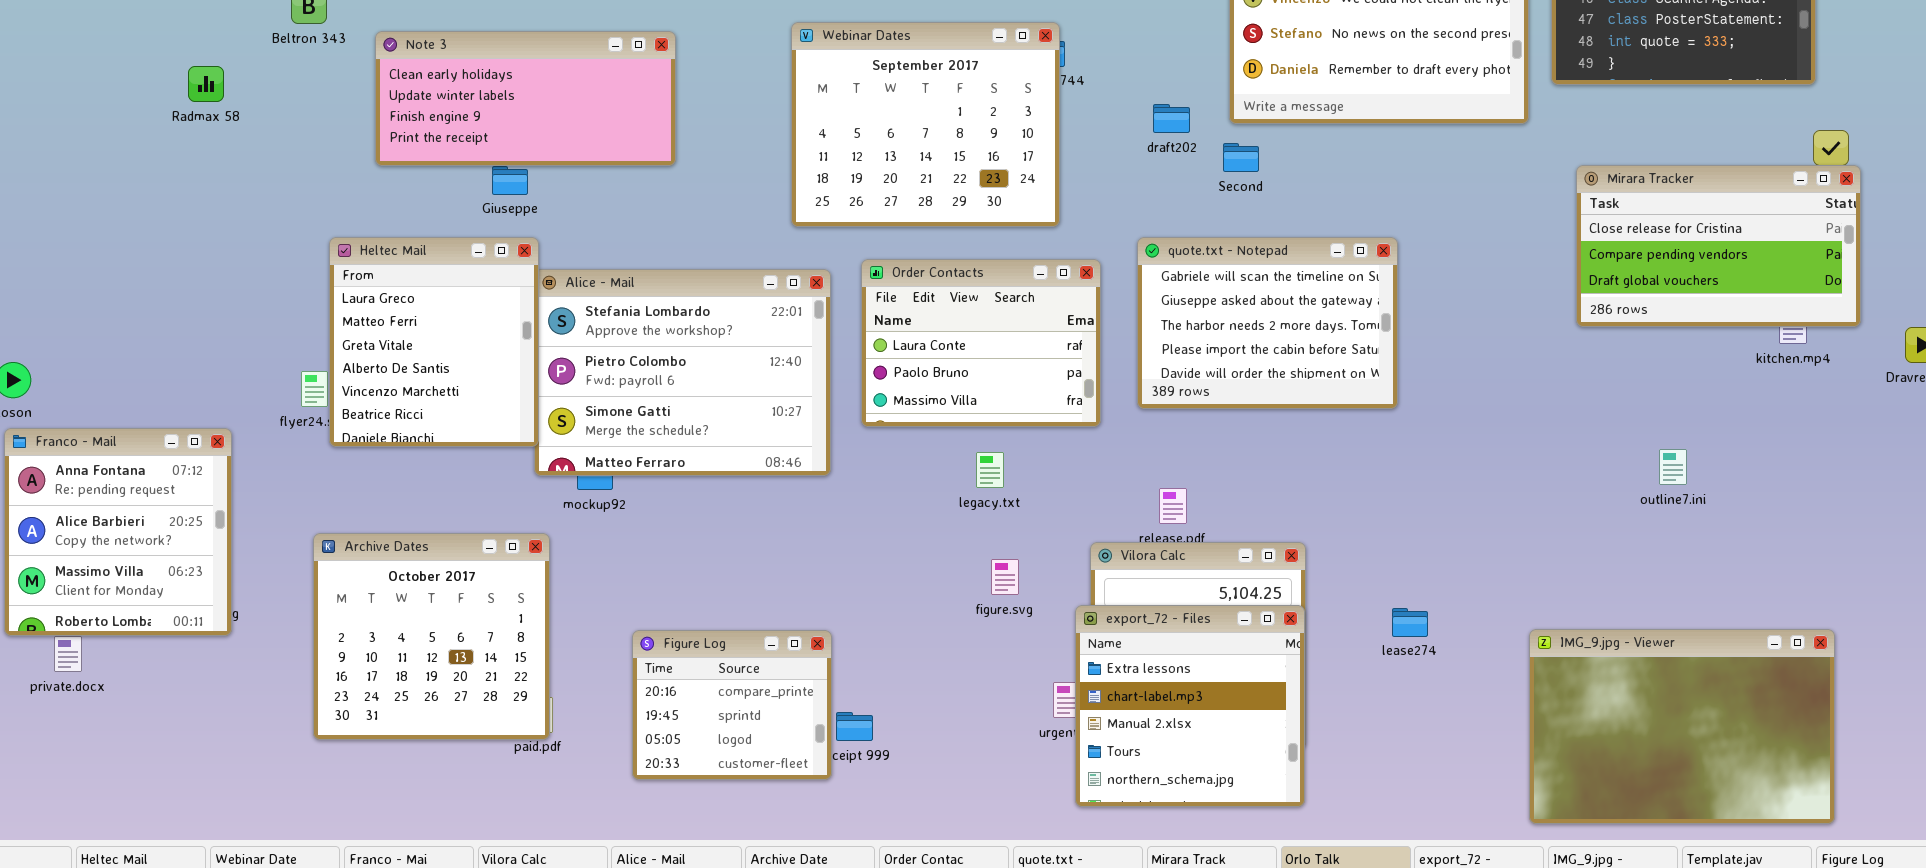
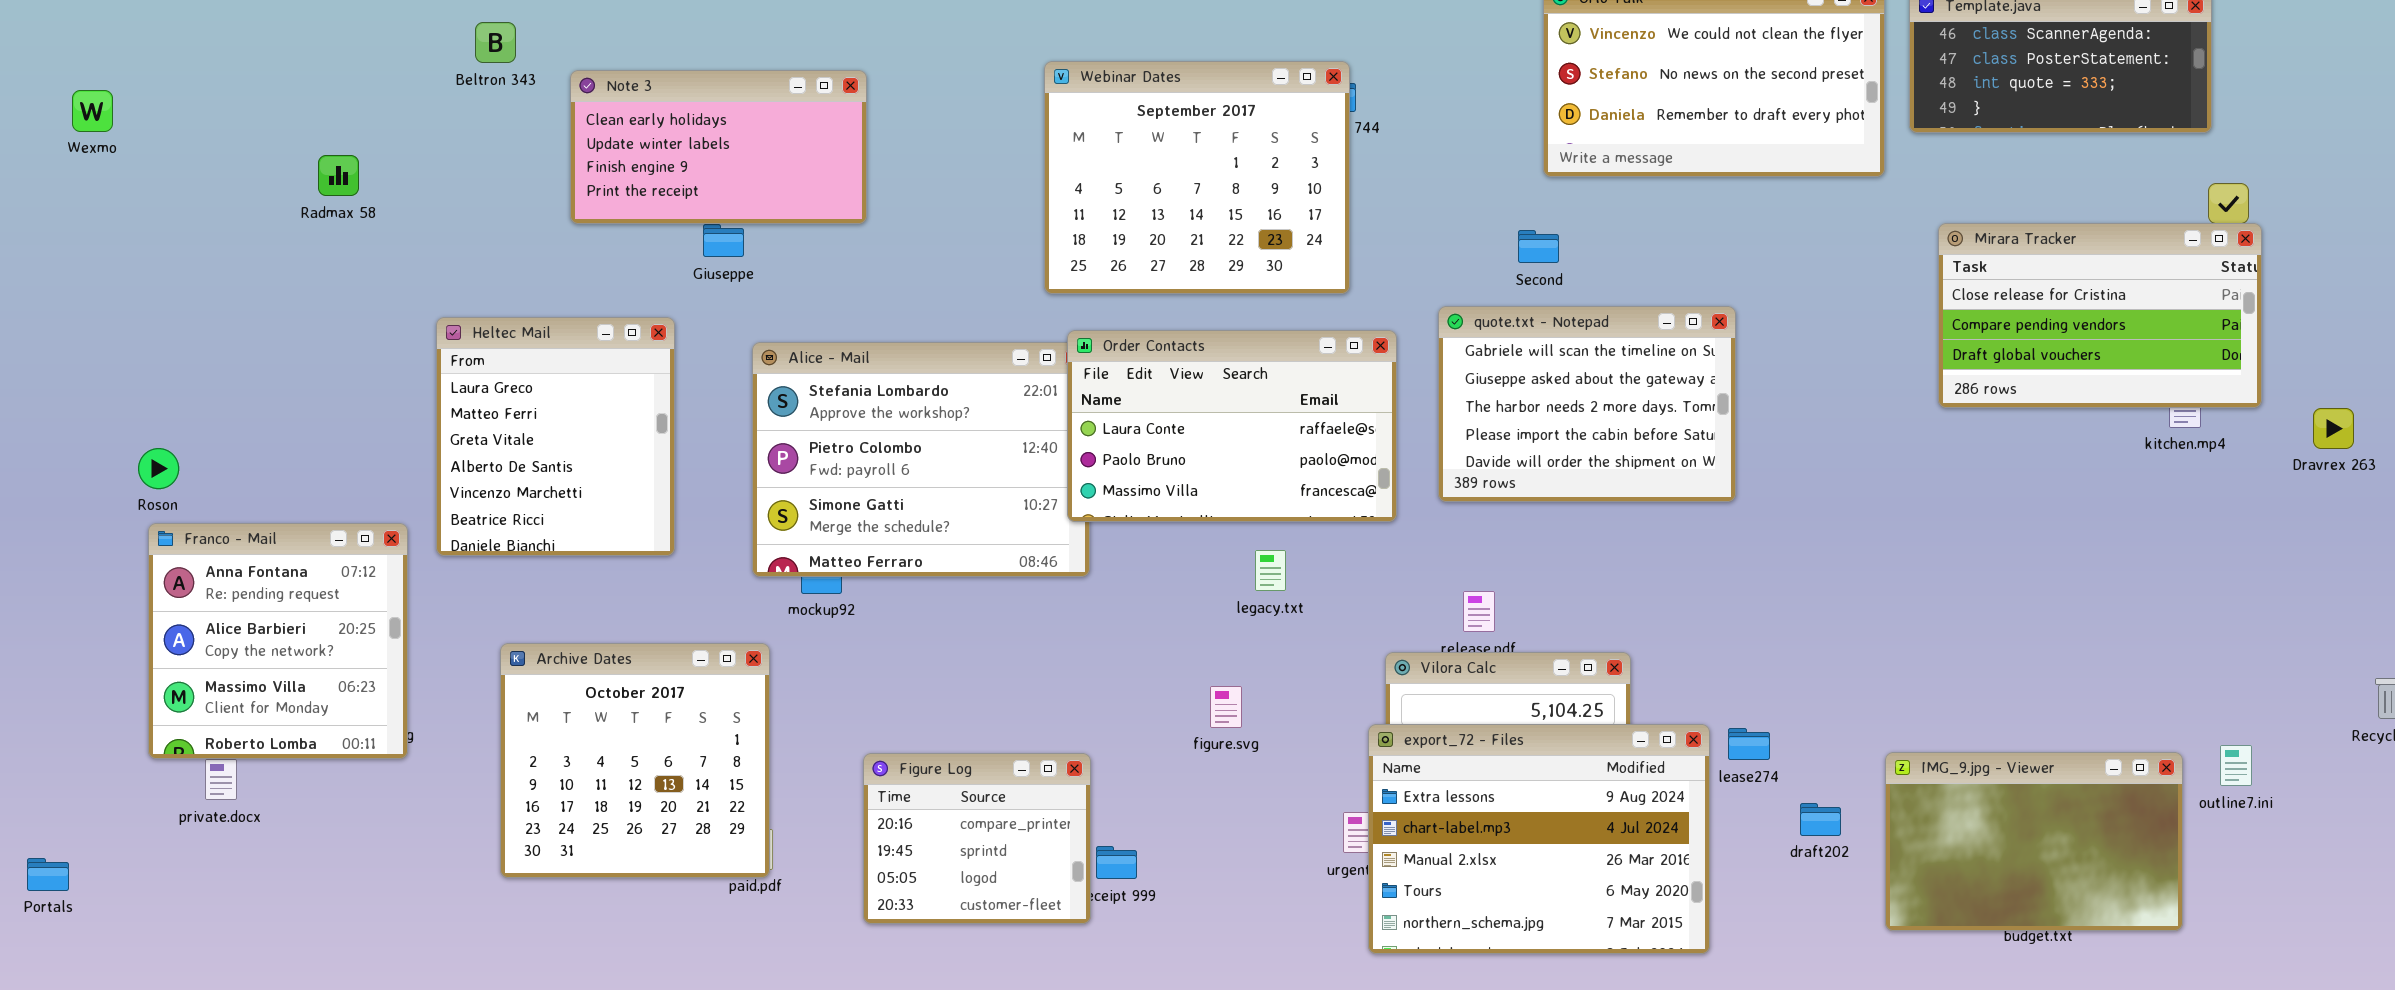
Note 3: [375,31,676,166] -> [570,70,867,224], resized
Radmax 58: [188,66,224,102] -> [318,155,359,196], moved
draft202: [1153,104,1190,133] -> [1800,803,1841,836], moved
Second: [1223,143,1259,172] -> [1518,230,1559,263], moved
Heltec Mail: [329,237,539,447] -> [436,317,675,556], moved
Order Contacts: [861,259,1101,427] -> [1067,330,1397,522], resized
outline7.ini: [1659,449,1687,485] -> [2220,745,2252,786], moved
figure.svg: [991,559,1019,595] -> [1210,686,1242,728], moved
export_72 - Files: [1075,605,1305,807] -> [1368,724,1710,954], resized
IMG_9.jpg - Viewer: [1529,629,1835,824] -> [1885,752,2183,931], resized

